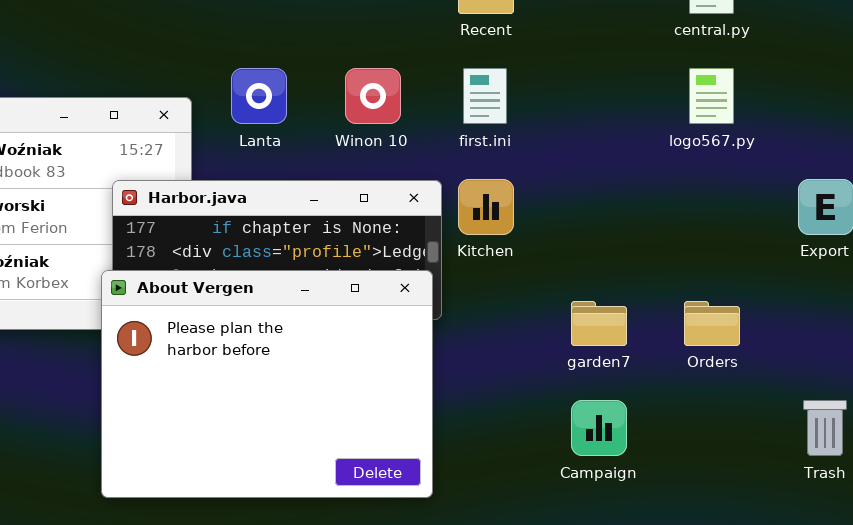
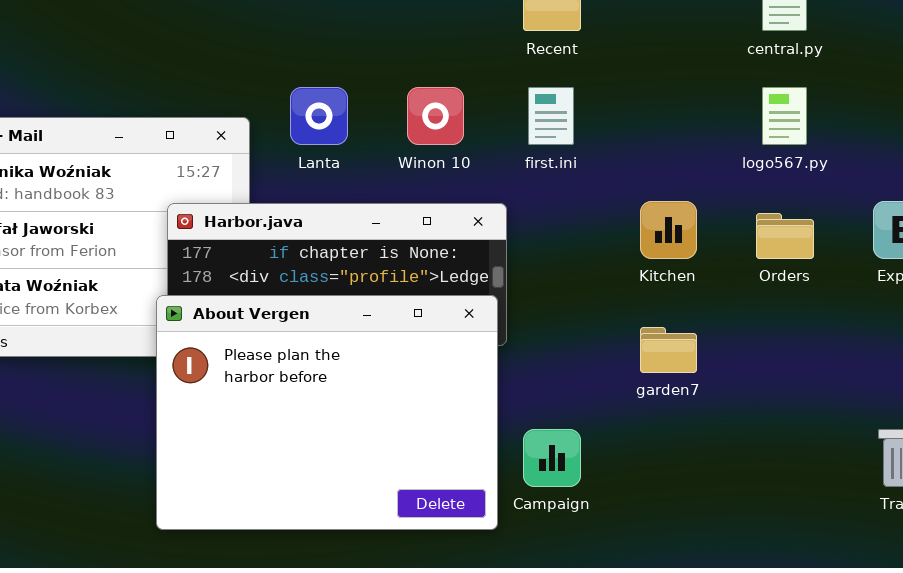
Kitchen: [458,179,514,235] -> [640,201,697,259], moved
Orders: [684,301,740,346] -> [756,213,814,259], moved
Campaign: [571,400,627,456] -> [523,429,581,487], moved

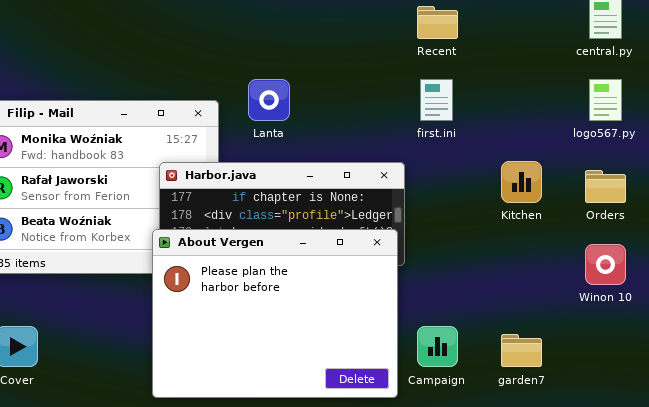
Winon 10: [407,87,464,145] -> [585,244,626,285], moved
garden7: [640,327,697,373] -> [501,334,542,367], moved

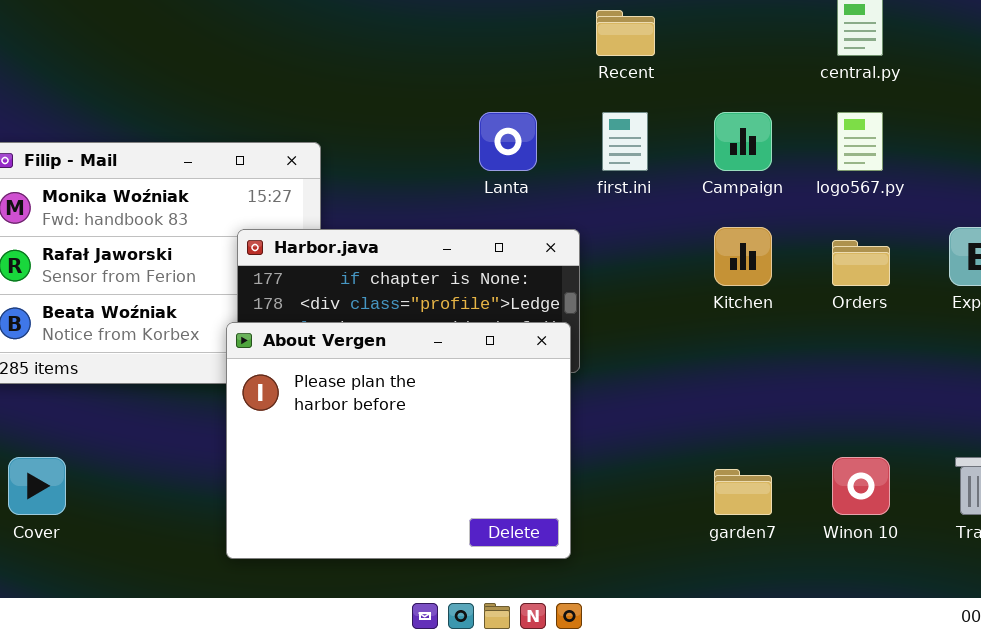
Lanta: [248,79,290,121] -> [479,112,537,171], moved
Winon 10: [585,244,626,285] -> [832,457,890,515], moved
Campaign: [417,326,458,367] -> [714,112,772,171], moved

